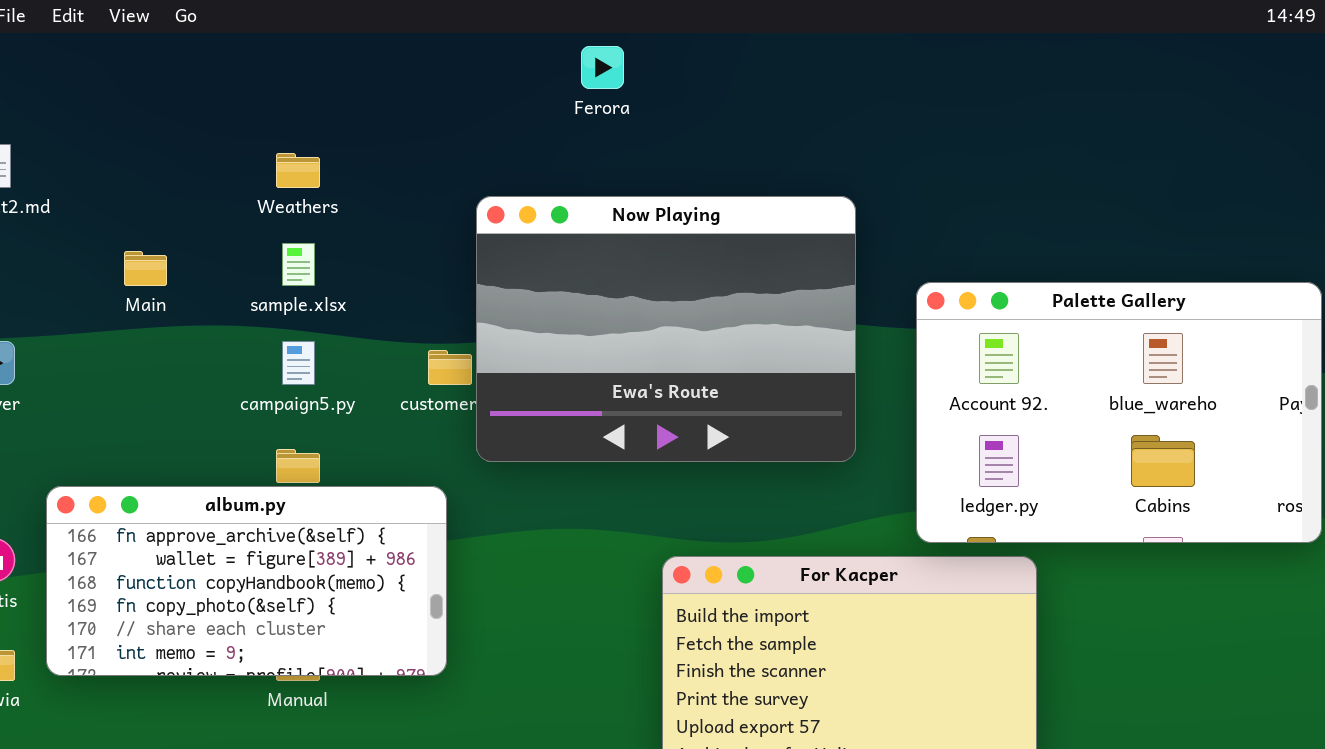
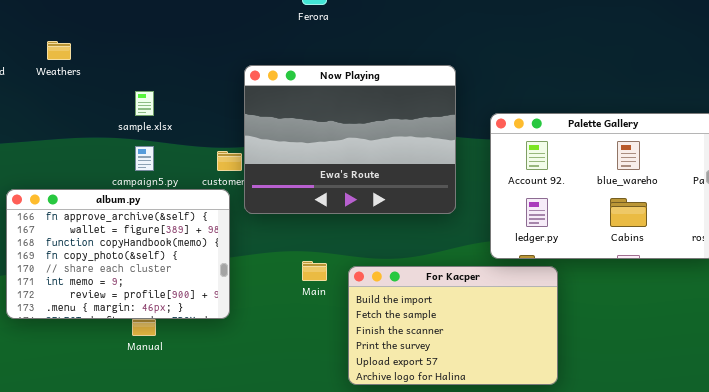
Weathers: [276,153,320,188] -> [47,41,71,60], moved
Main: [124,251,167,286] -> [302,261,327,281], moved
album.py: [46,486,447,676] -> [6,189,230,319], moved, resized

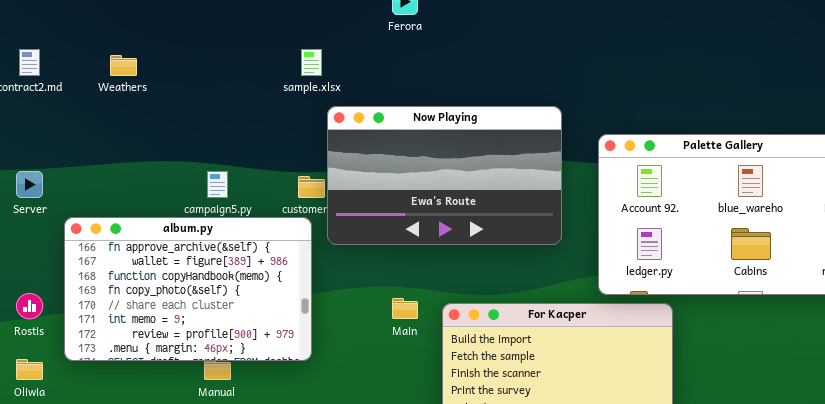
Now Playing: [244,65,456,214] -> [327,106,562,245], resized
sample.xlsx: [135,91,154,116] -> [301,49,322,76], moved

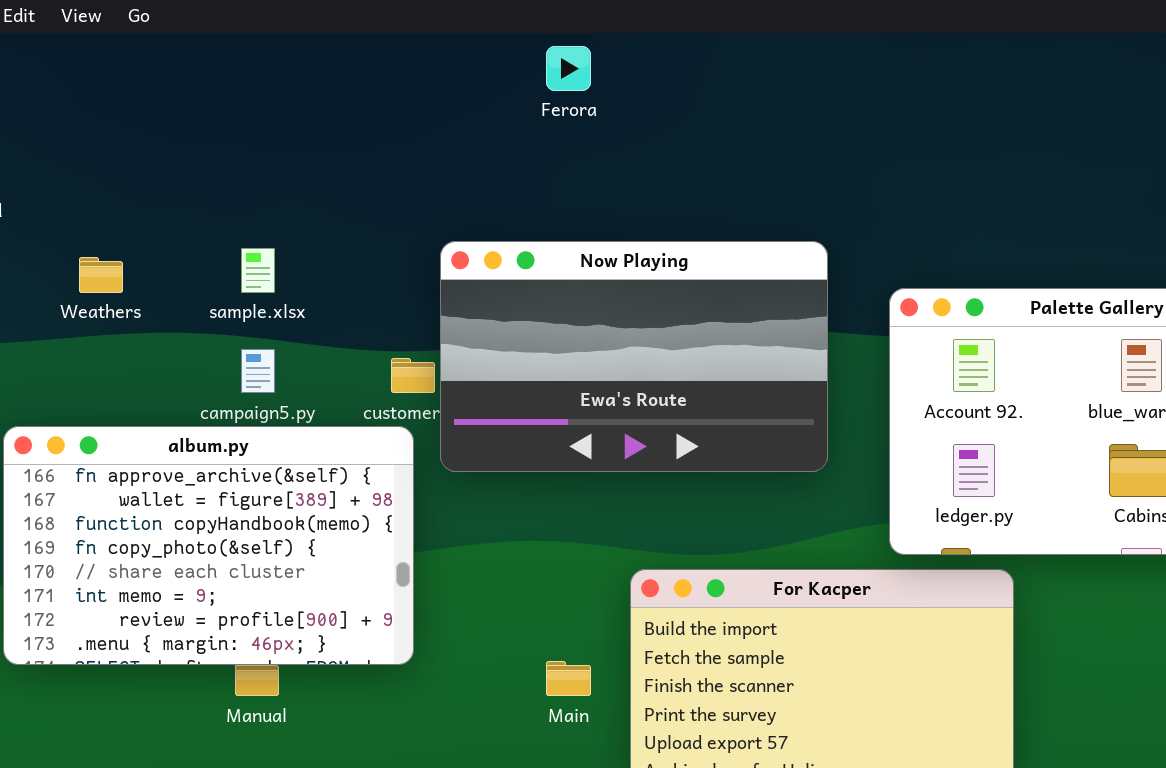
sample.xlsx: [301,49,322,76] -> [241,248,275,293], moved
Weathers: [110,55,137,76] -> [79,257,123,293], moved
Main: [392,298,418,319] -> [546,661,591,696], moved

